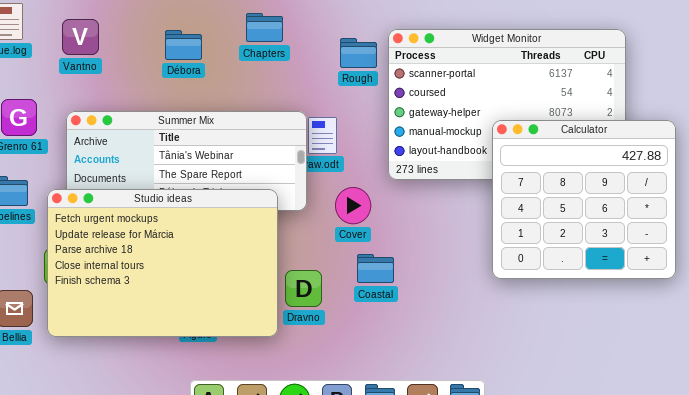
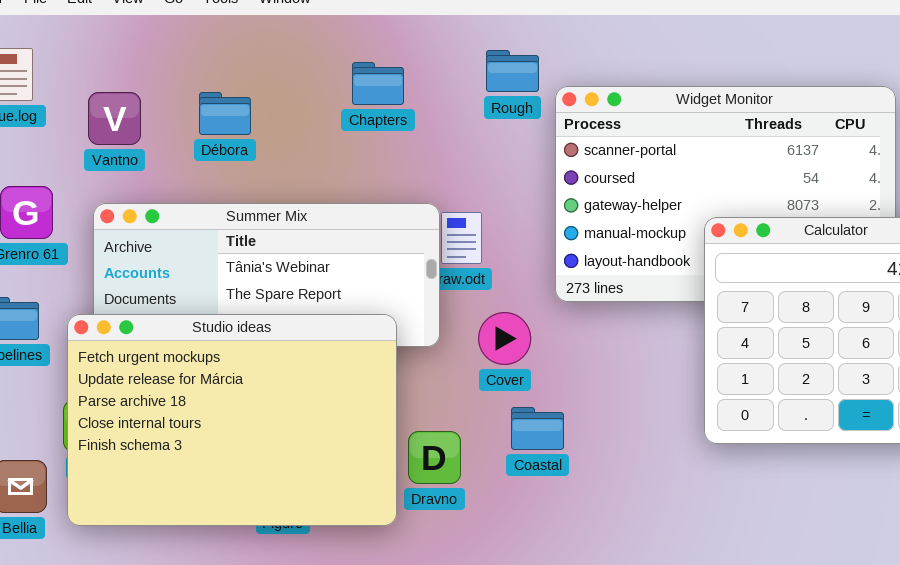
Vantno: [62,19,99,55] -> [88,92,141,145], moved
Débora: [165,30,202,60] -> [199,92,251,135], moved
Rough: [340,38,377,68] -> [486,50,539,92], moved

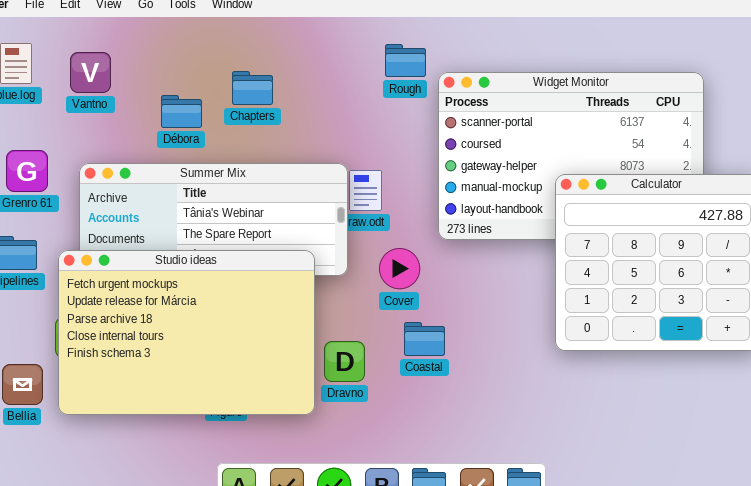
Chapters: [352,62,404,105] -> [232,71,273,105], moved
Vantno: [88,92,141,145] -> [70,52,111,93], moved
Débora: [199,92,251,135] -> [161,95,202,128], moved

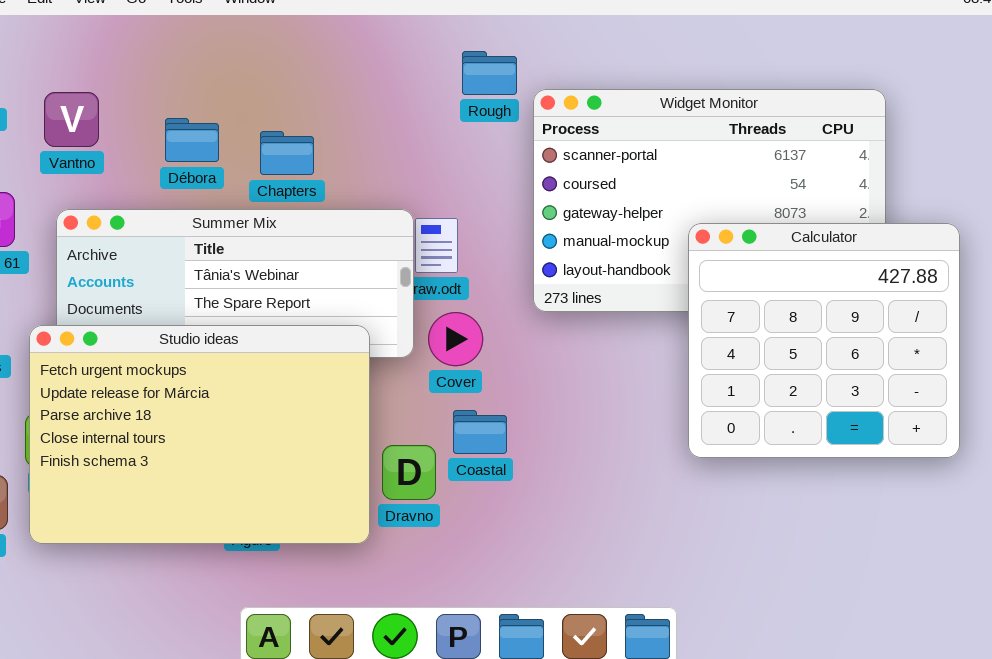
Vantno: [70,52,111,93] -> [44,92,99,147], moved
Chapters: [232,71,273,105] -> [260,131,314,175], moved
Cover: [379,248,420,289] -> [428,312,483,366], moved
Coastal: [404,322,445,356] -> [453,410,507,454], moved

